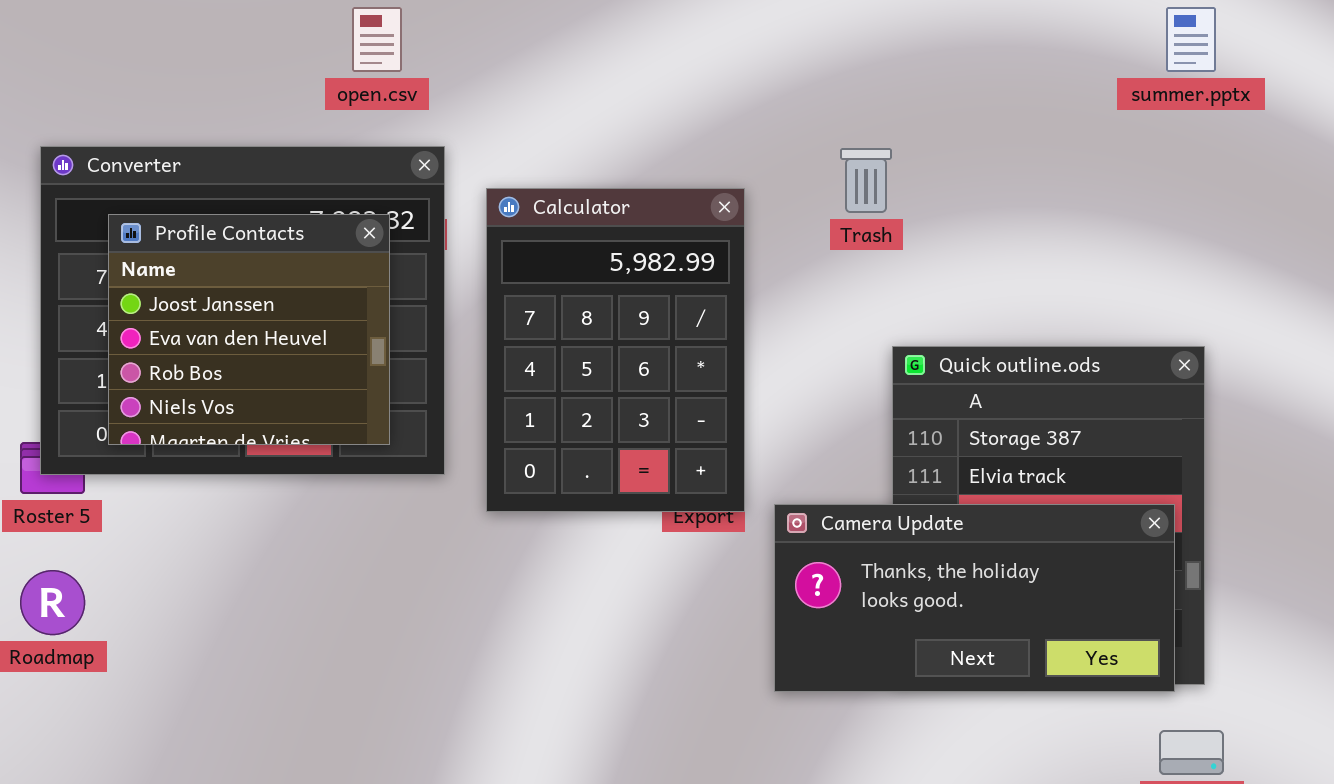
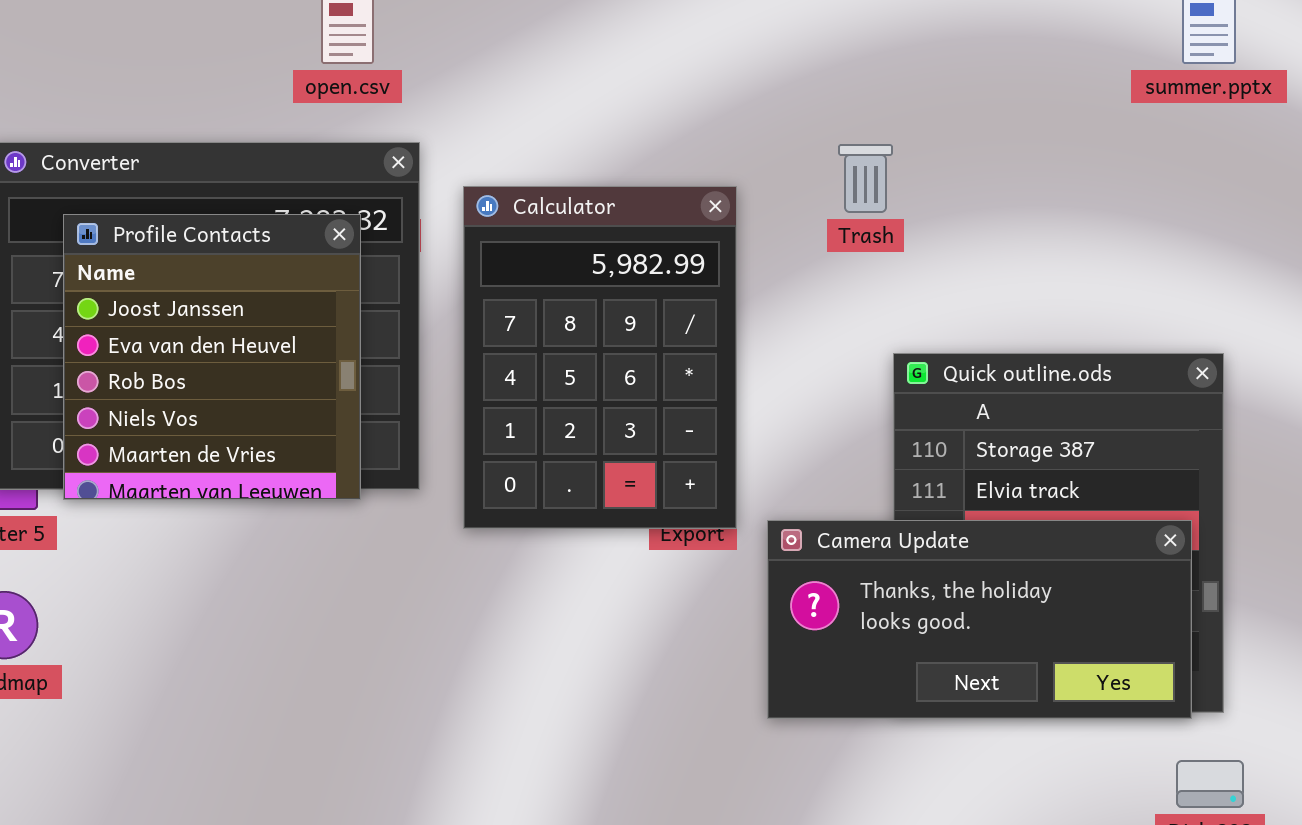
Profile Contacts: [108,214,390,445] -> [63,214,361,500], resized

